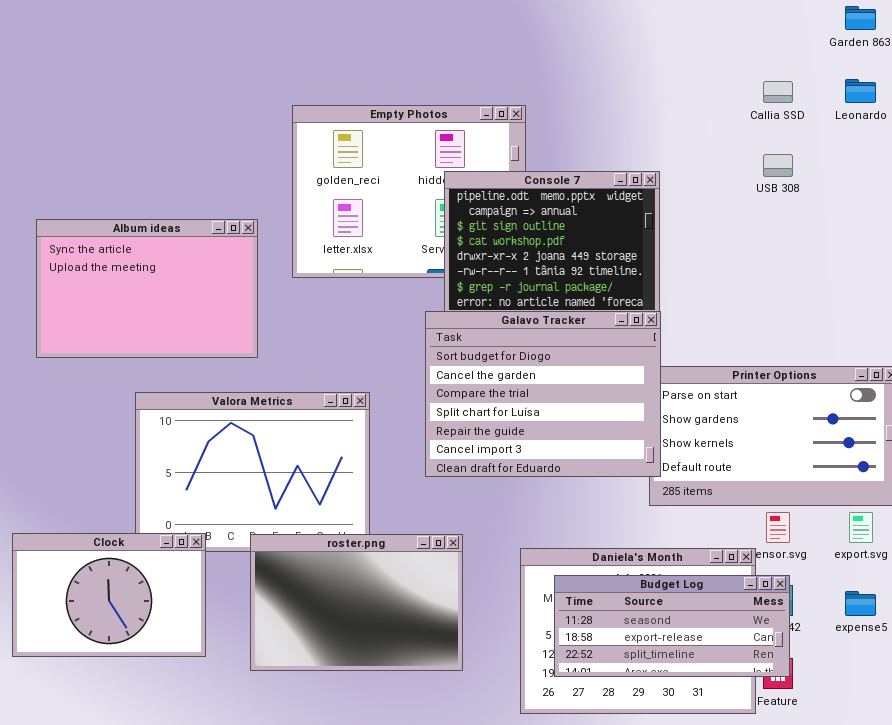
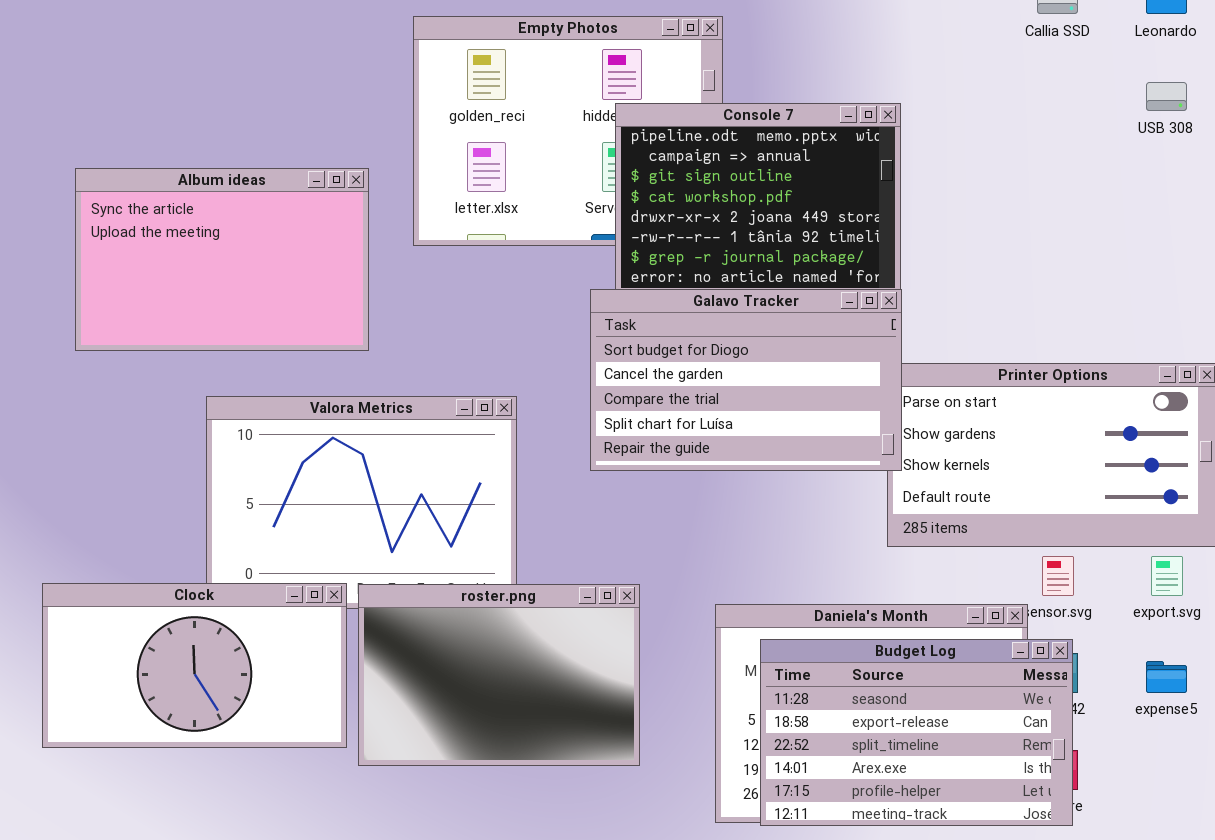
USB 308: [763,154,793,177] -> [1146,82,1187,111], moved
Galavo Tracker: [425,311,661,477] -> [590,289,902,471], resized
Clock: [12,533,206,657] -> [42,583,347,748], resized
Budget Log: [554,575,790,677] -> [760,639,1073,826], resized

